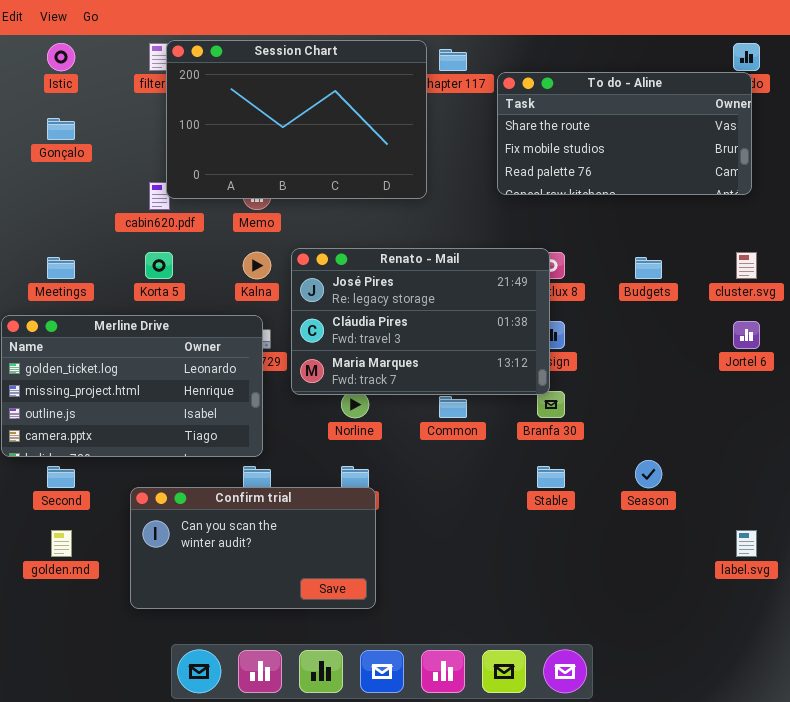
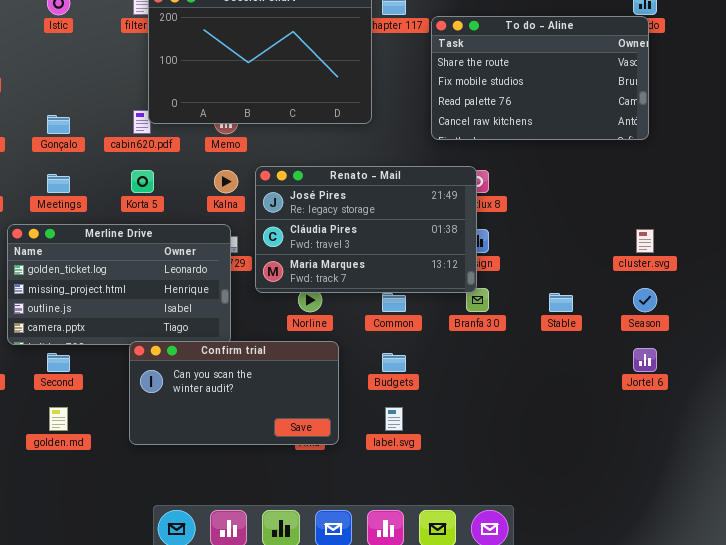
To do - Aline: [497,72,752,195] -> [431,16,649,140], resized
Gonçalo: [47,118,75,140] -> [47,115,70,134], moved
cluster.svg: [736,252,757,279] -> [636,229,654,253], moved
Budgets: [635,257,662,279] -> [382,353,406,372], moved
Jortel 6: [733,321,760,349] -> [633,348,657,372], moved
Season: [635,460,662,488] -> [633,288,657,312], moved
Stable: [537,466,565,488] -> [549,293,573,312], moved
Confirm trial: [130,487,376,609] -> [129,341,339,445], moved
label.svg: [736,530,757,557] -> [385,407,403,431], moved

